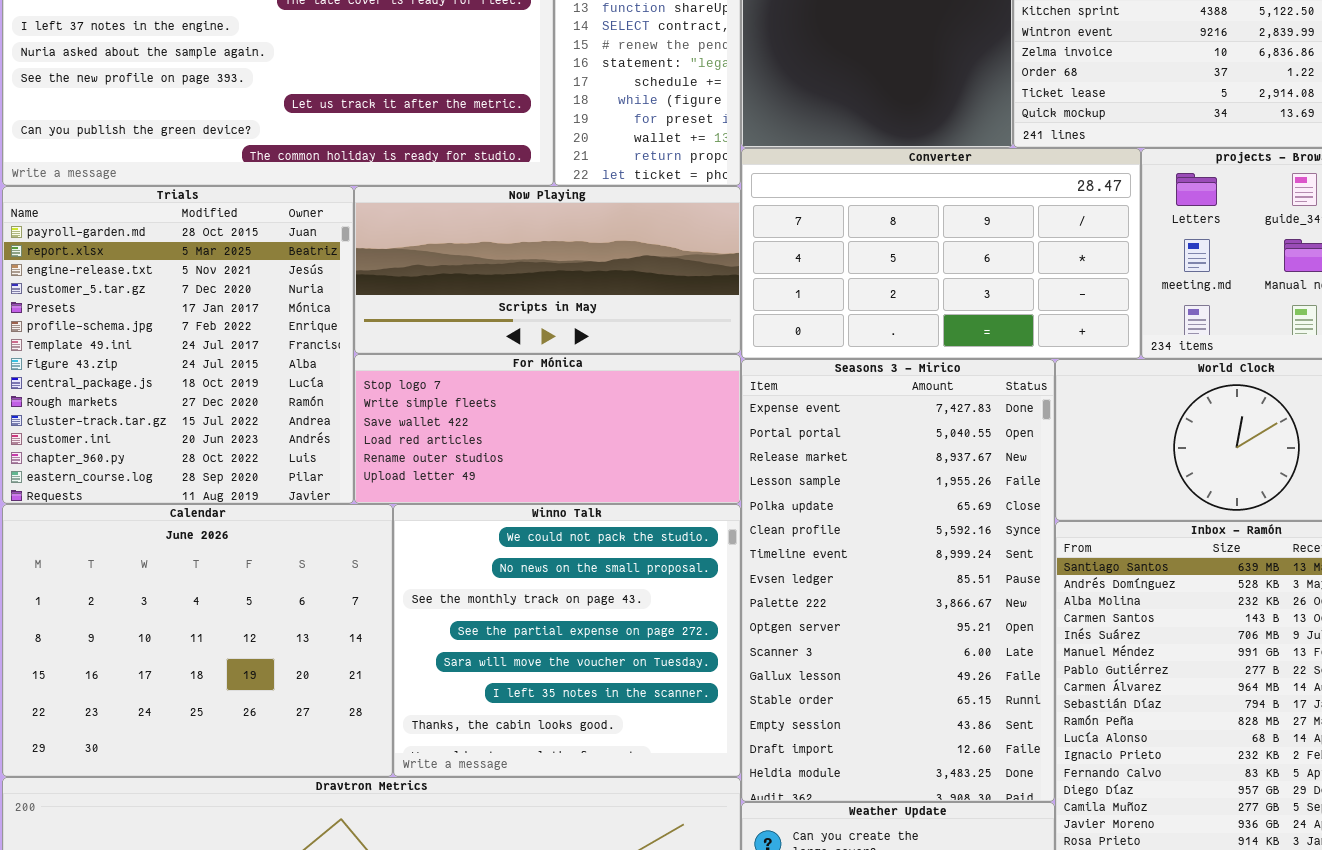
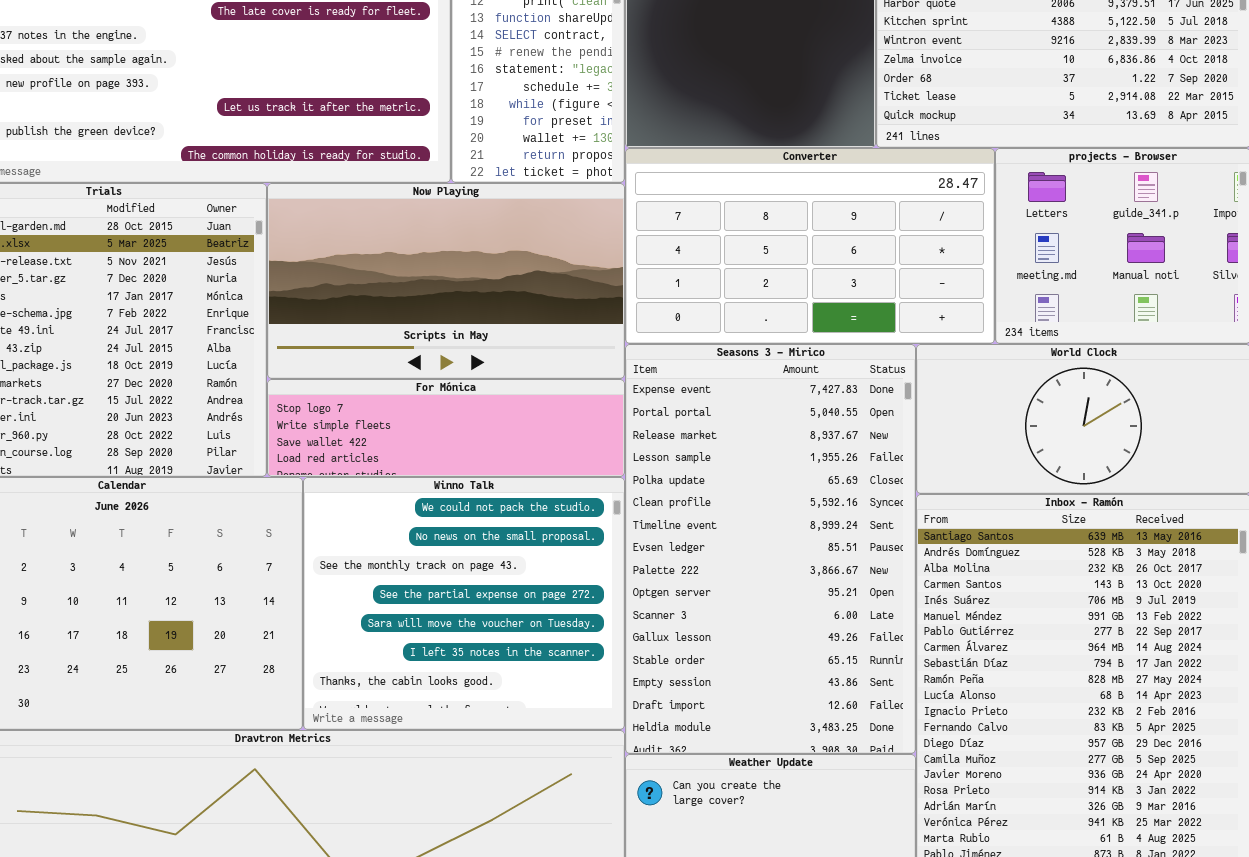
Now Playing: [354,186,741,354] -> [267,183,625,379], resized
For Mónica: [354,354,741,504] -> [267,379,625,477], resized

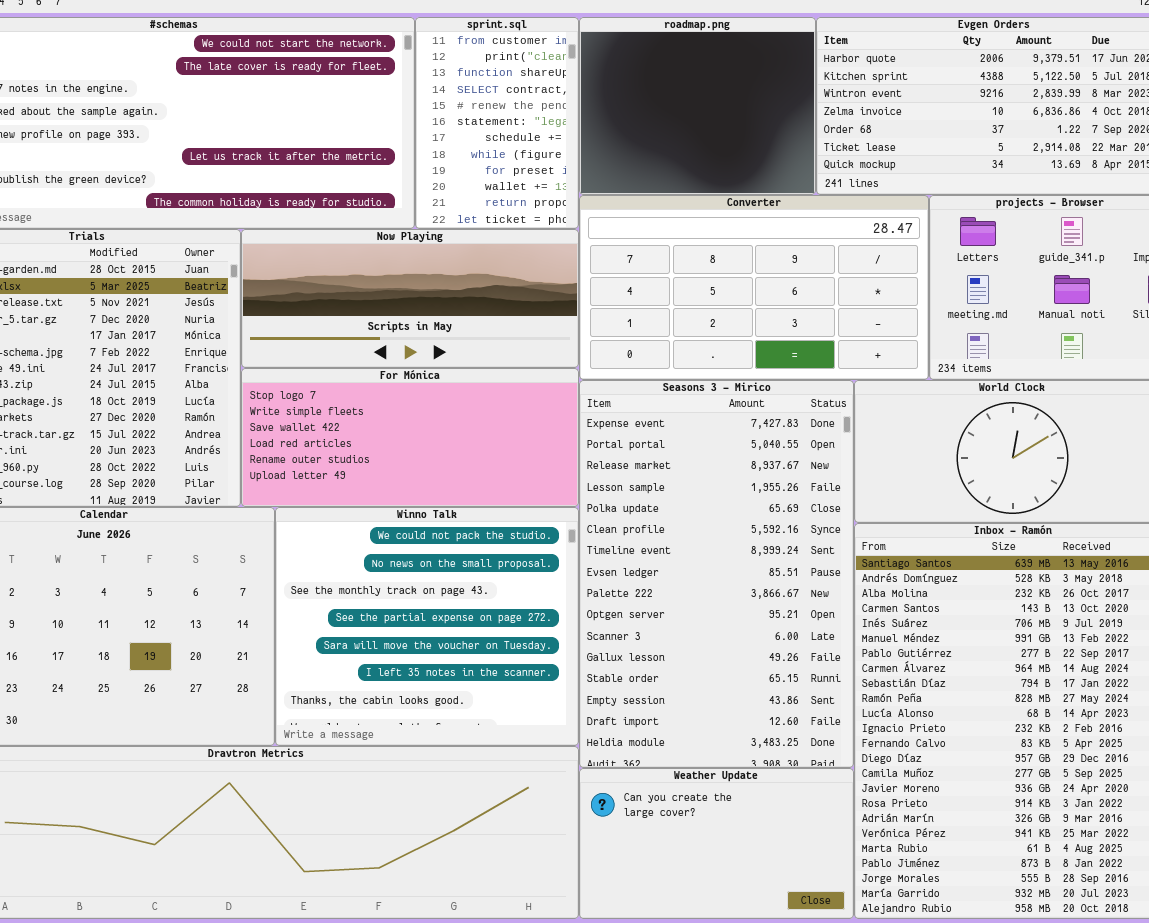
Now Playing: [267,183,625,379] -> [241,229,579,368], resized
For Mónica: [267,379,625,477] -> [241,368,579,507], resized

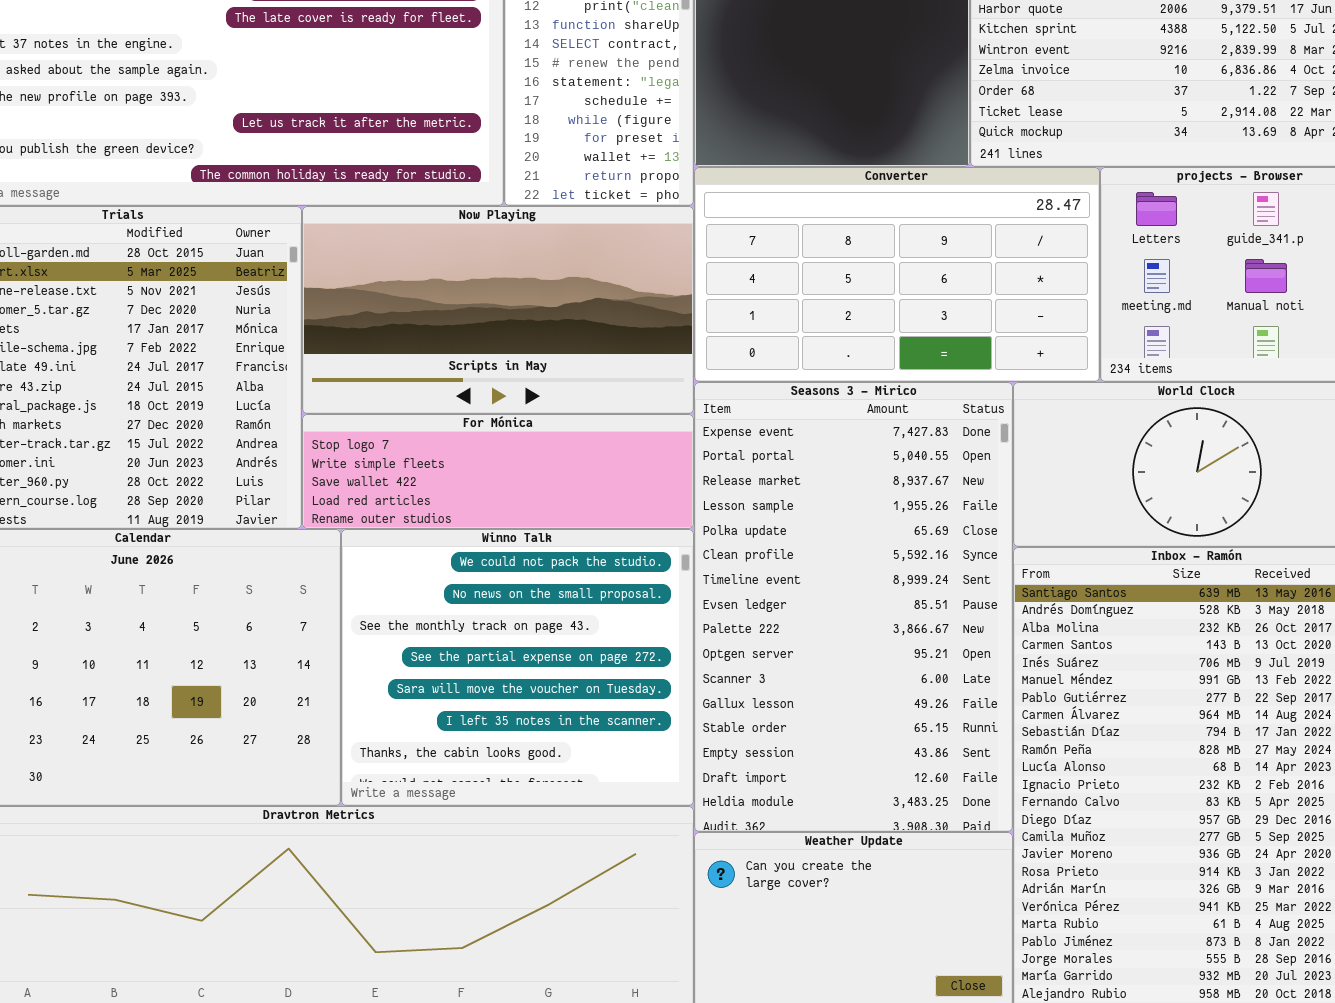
Now Playing: [241,229,579,368] -> [302,206,694,414], resized
For Mónica: [241,368,579,507] -> [302,414,694,529], resized

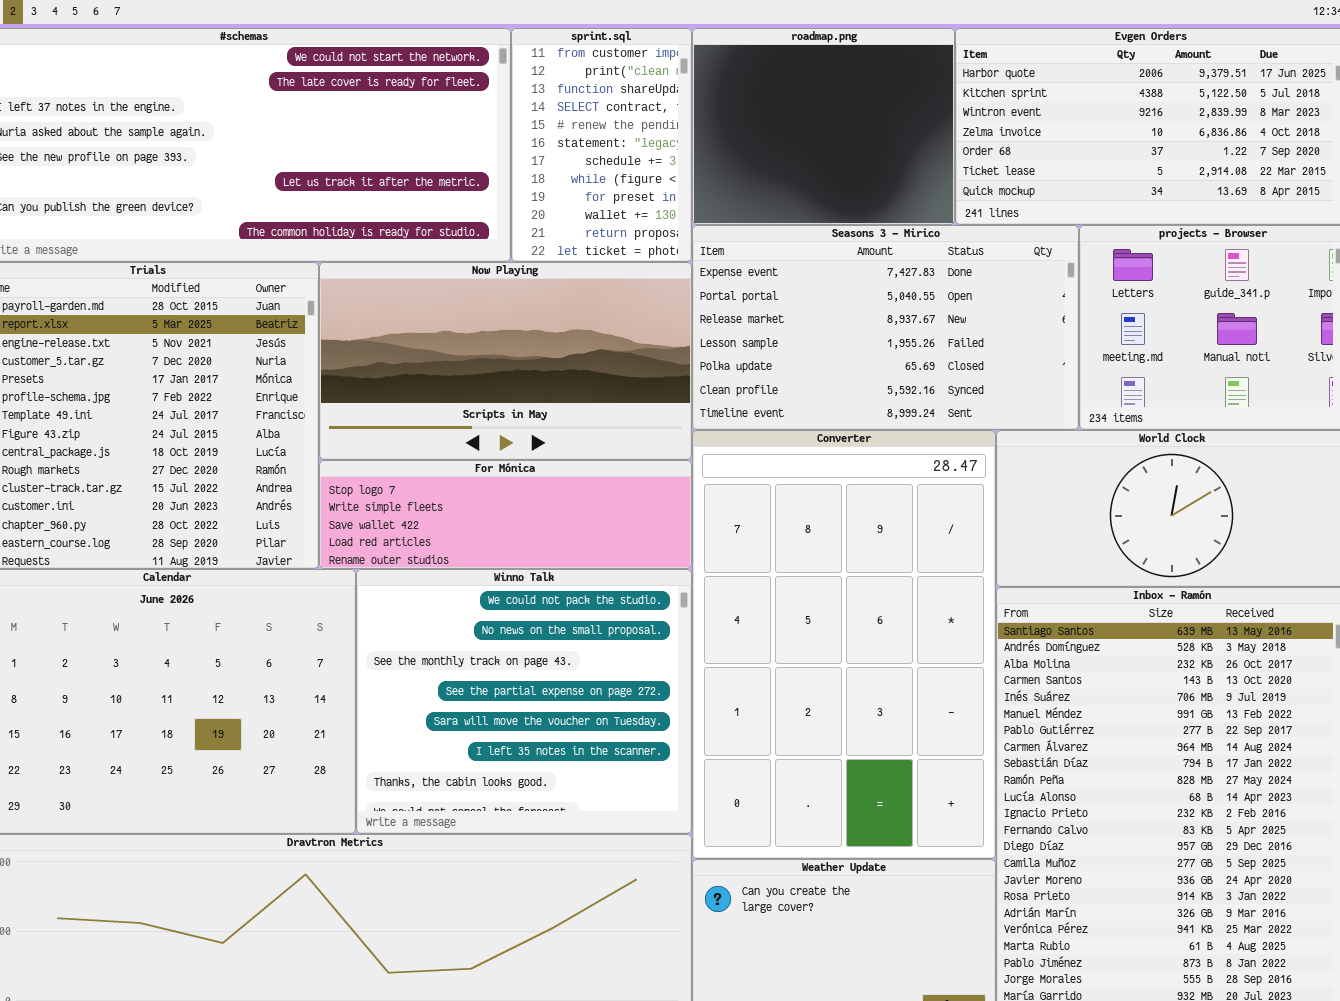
Converter: [694,167,1100,382] -> [692,430,996,859], moved, resized
Seasons 3 - Mirico: [694,382,1013,832] -> [692,225,1079,430], moved, resized

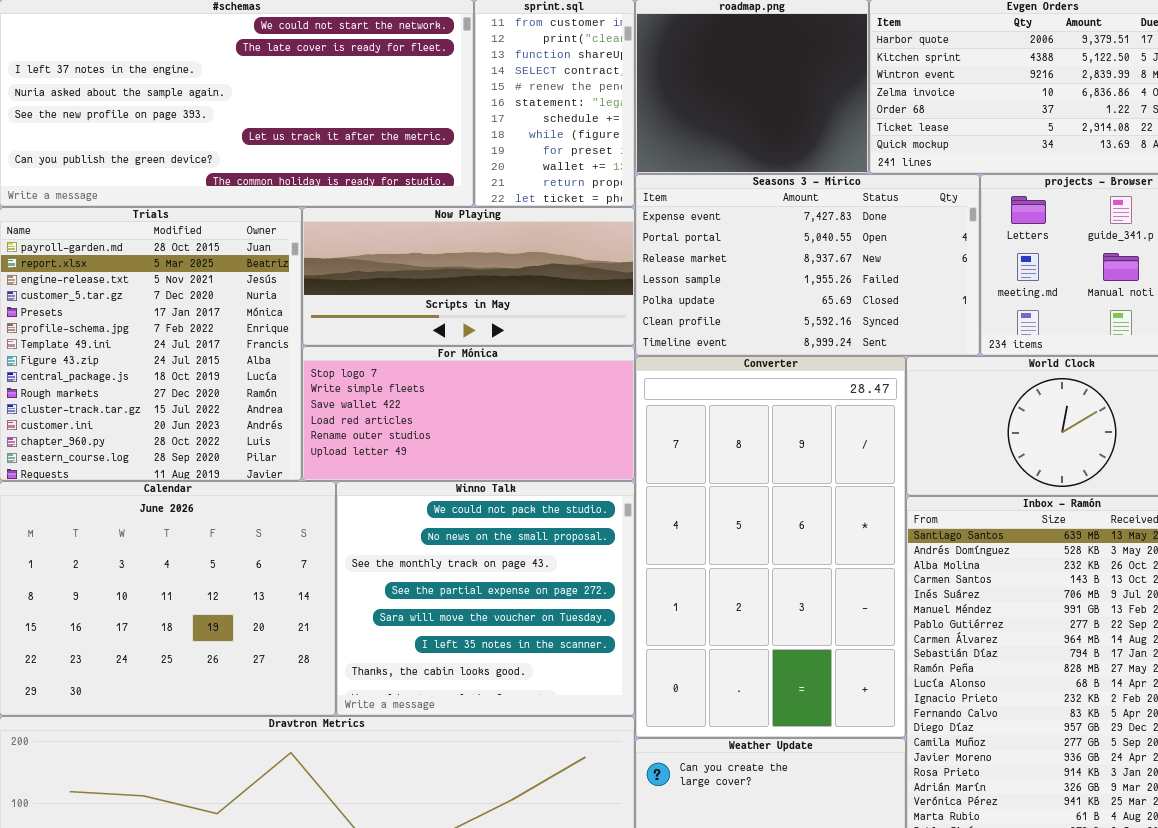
Now Playing: [319,262,692,460] -> [302,207,635,346], resized
For Mónica: [319,460,692,569] -> [302,346,635,481], resized

